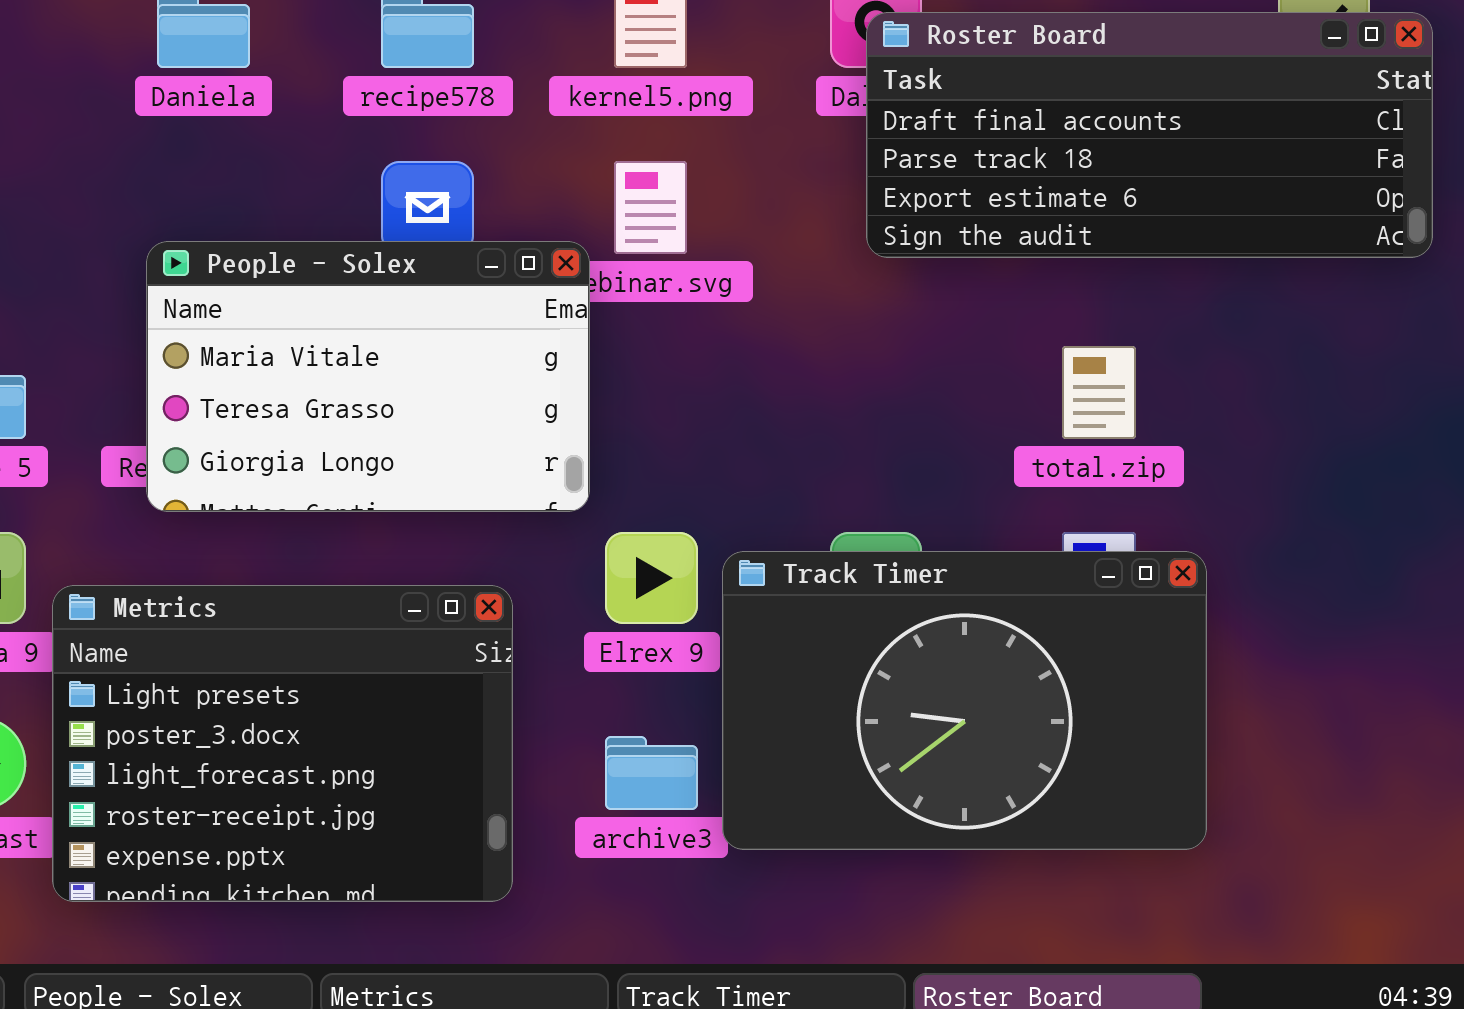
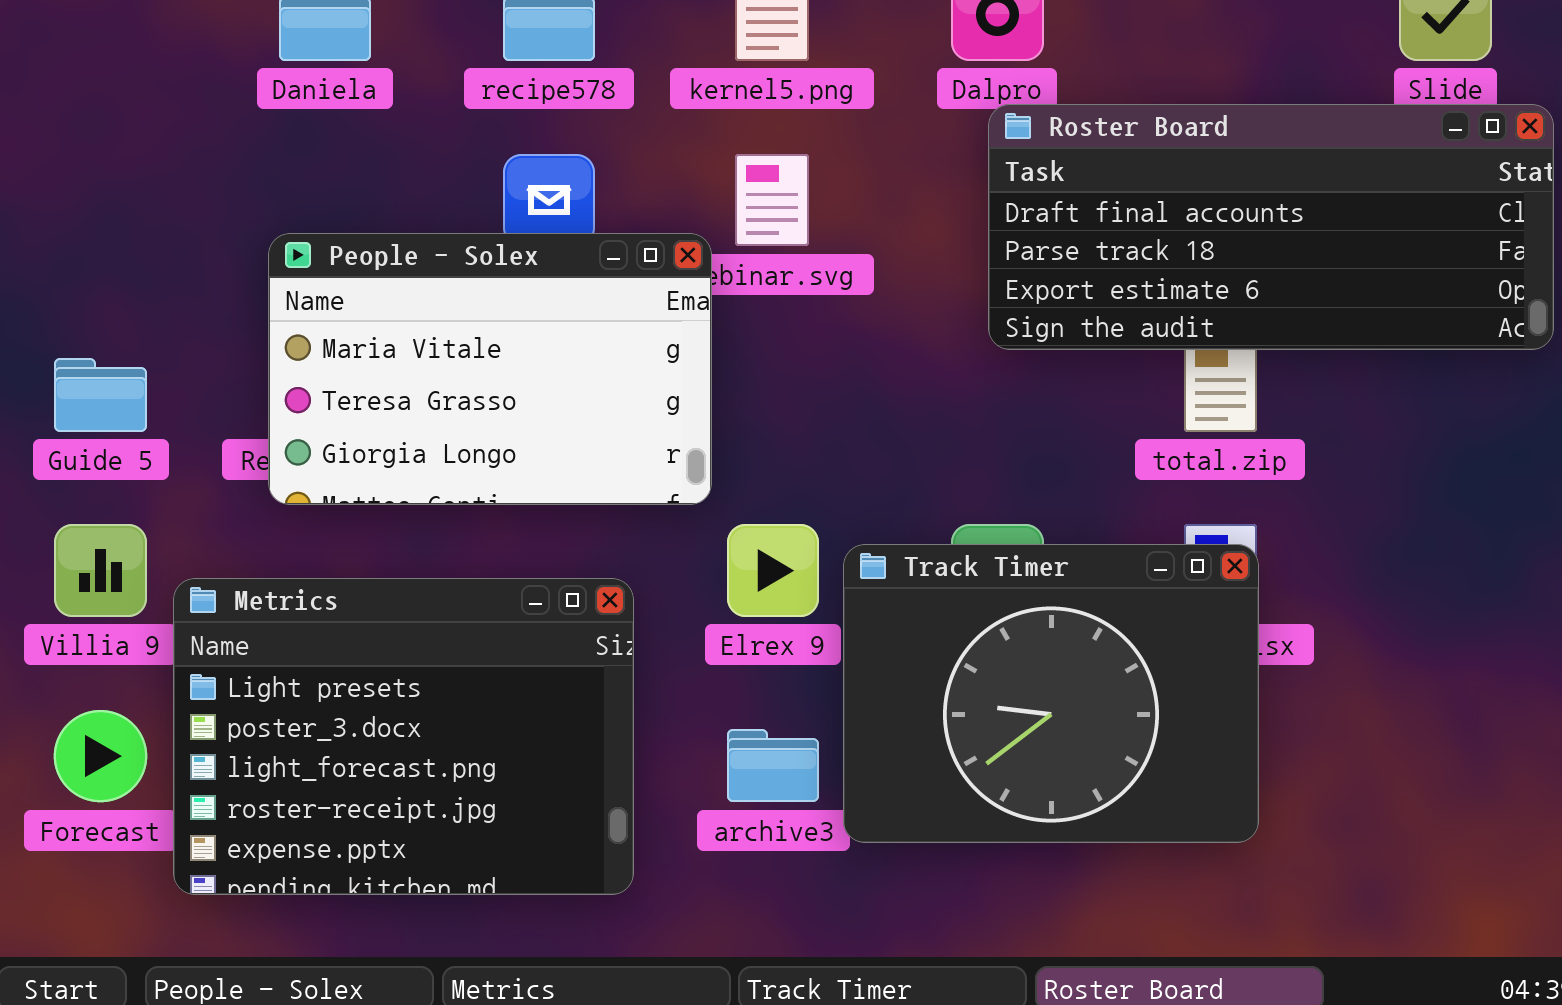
Roster Board: [866,12,1433,258] -> [988,104,1554,350], moved
Track Timer: [722,551,1207,850] -> [843,544,1259,843], resized

